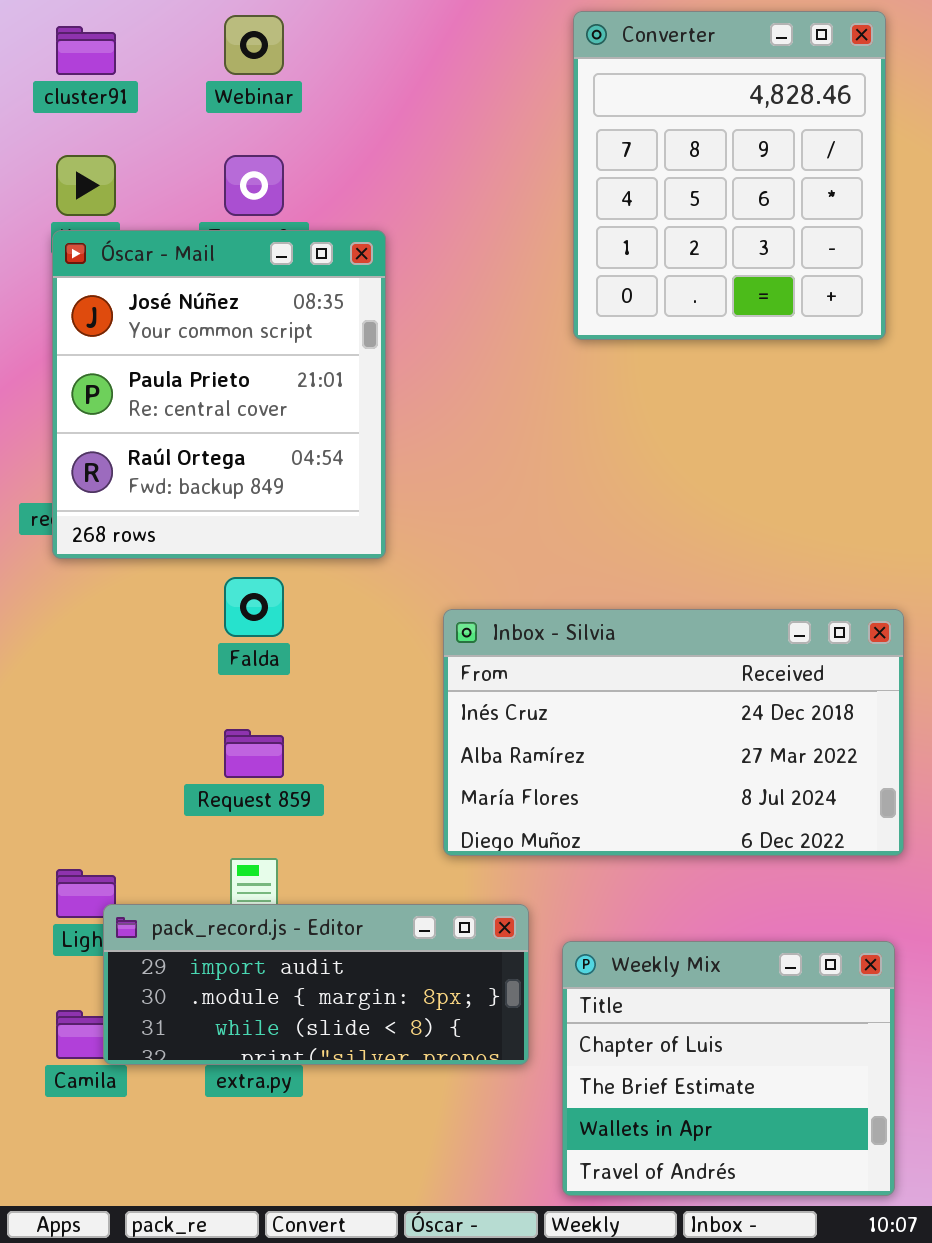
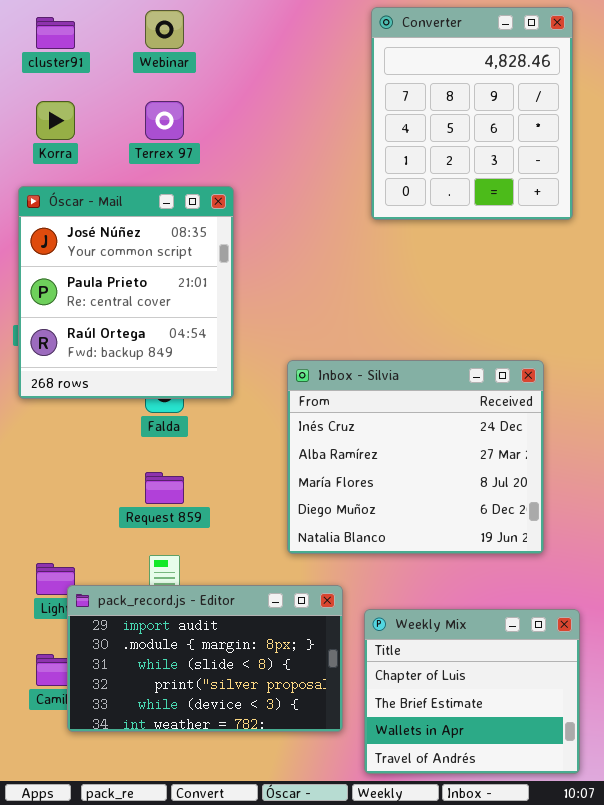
Óscar - Mail: [52,230,386,559] -> [18,186,234,399], moved
Inbox - Silvia: [443,609,904,856] -> [287,360,544,554], resized
pack_record.js - Editor: [103,904,529,1065] -> [67,585,343,732], resized

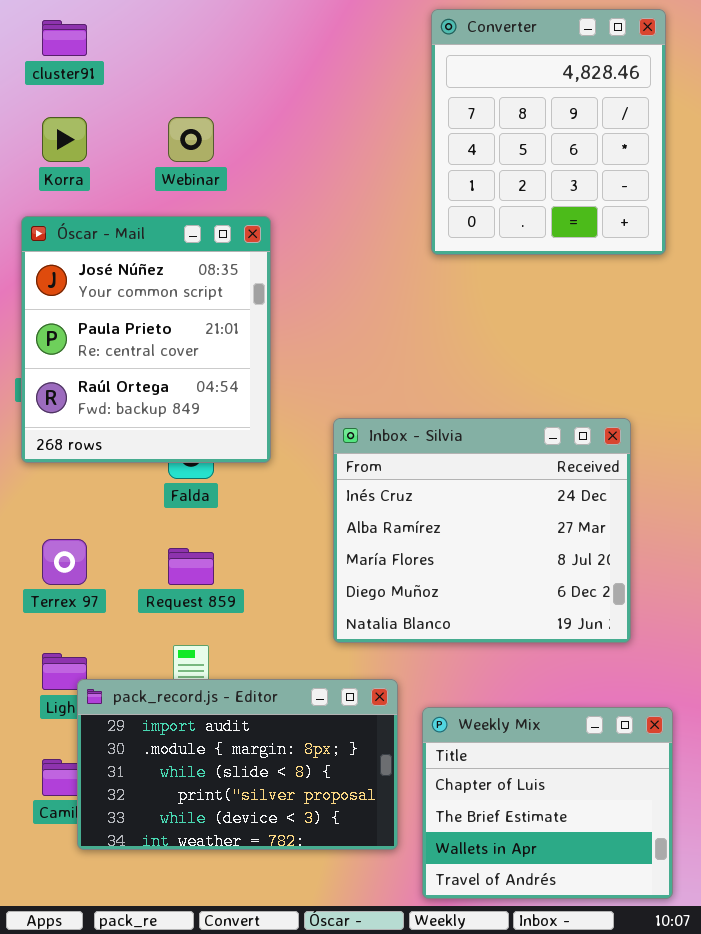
Webinar: [145,10,184,49] -> [168,117,214,162], moved
Terrex 97: [145,101,184,140] -> [42,539,87,585], moved

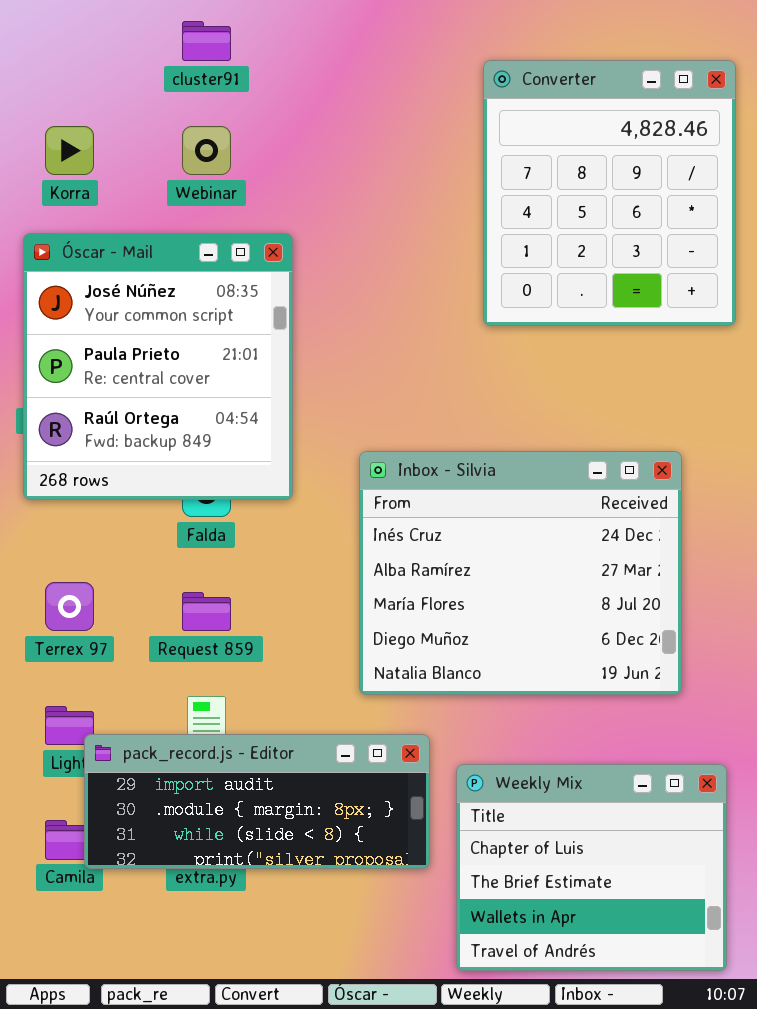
Converter: [431,9,666,255] -> [483,60,736,326], moved
cluster91: [42,20,87,56] -> [182,21,231,61], moved
pack_record.js - Editor: [77,679,398,850] -> [84,734,430,869], resized

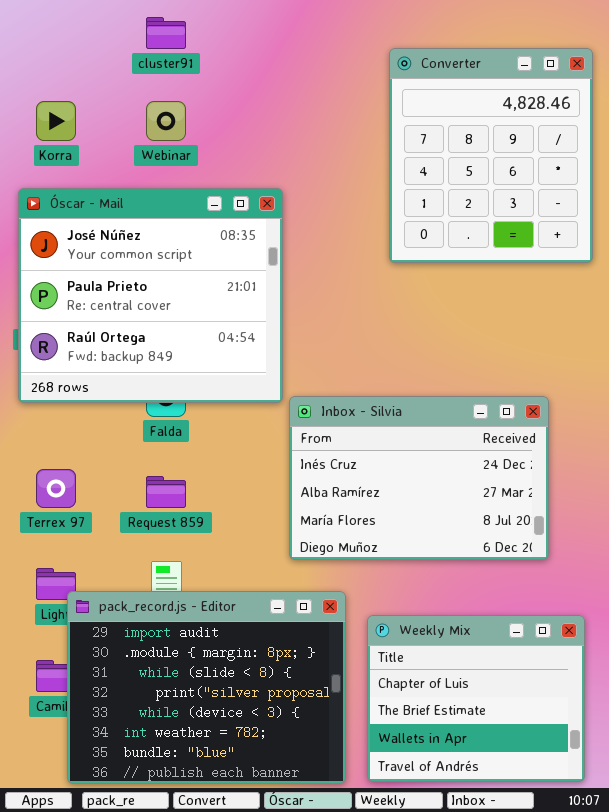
Óscar - Mail: [23,233,293,500] -> [18,188,283,403], resized
Inbox - Silvia: [359,451,682,695] -> [289,396,549,560], resized
pack_record.js - Editor: [84,734,430,869] -> [67,591,346,784], resized

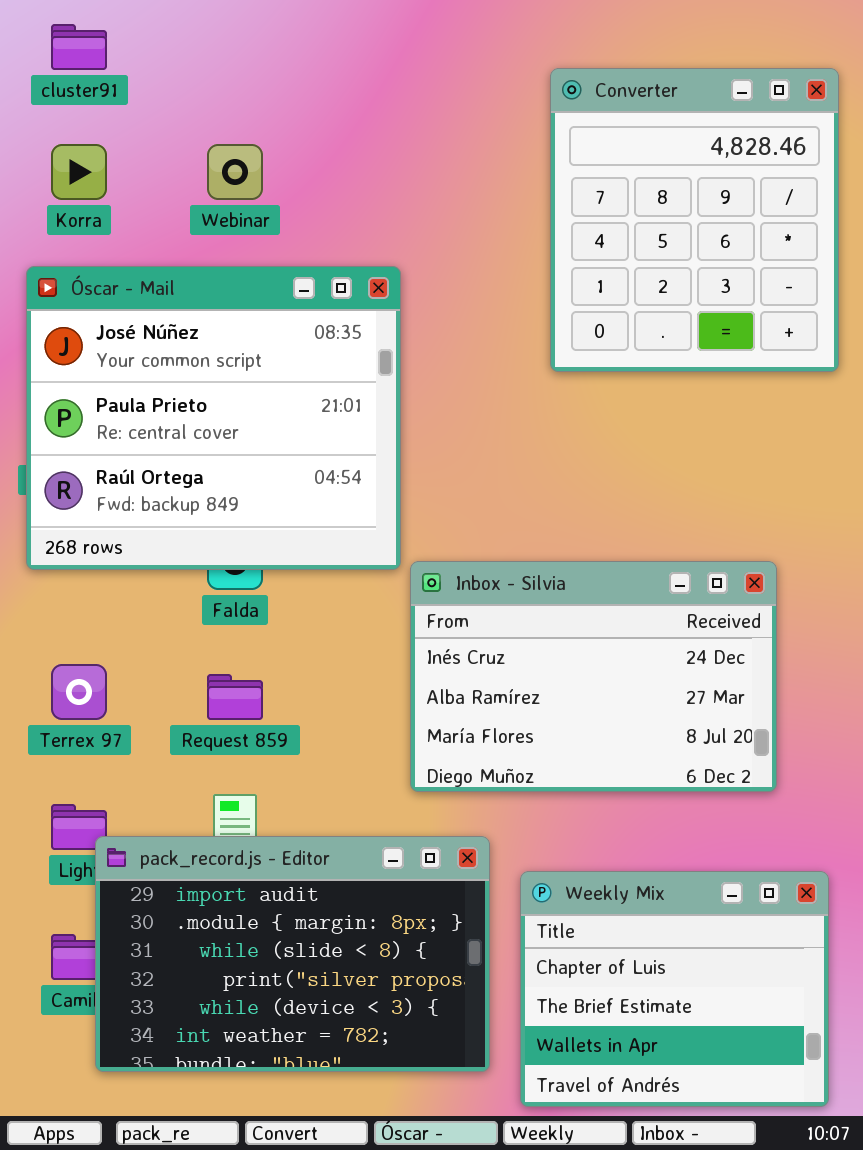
cluster91: [146,17,186,49] -> [51,24,107,70], moved
pack_record.js - Editor: [67,591,346,784] -> [95,836,490,1072], resized

